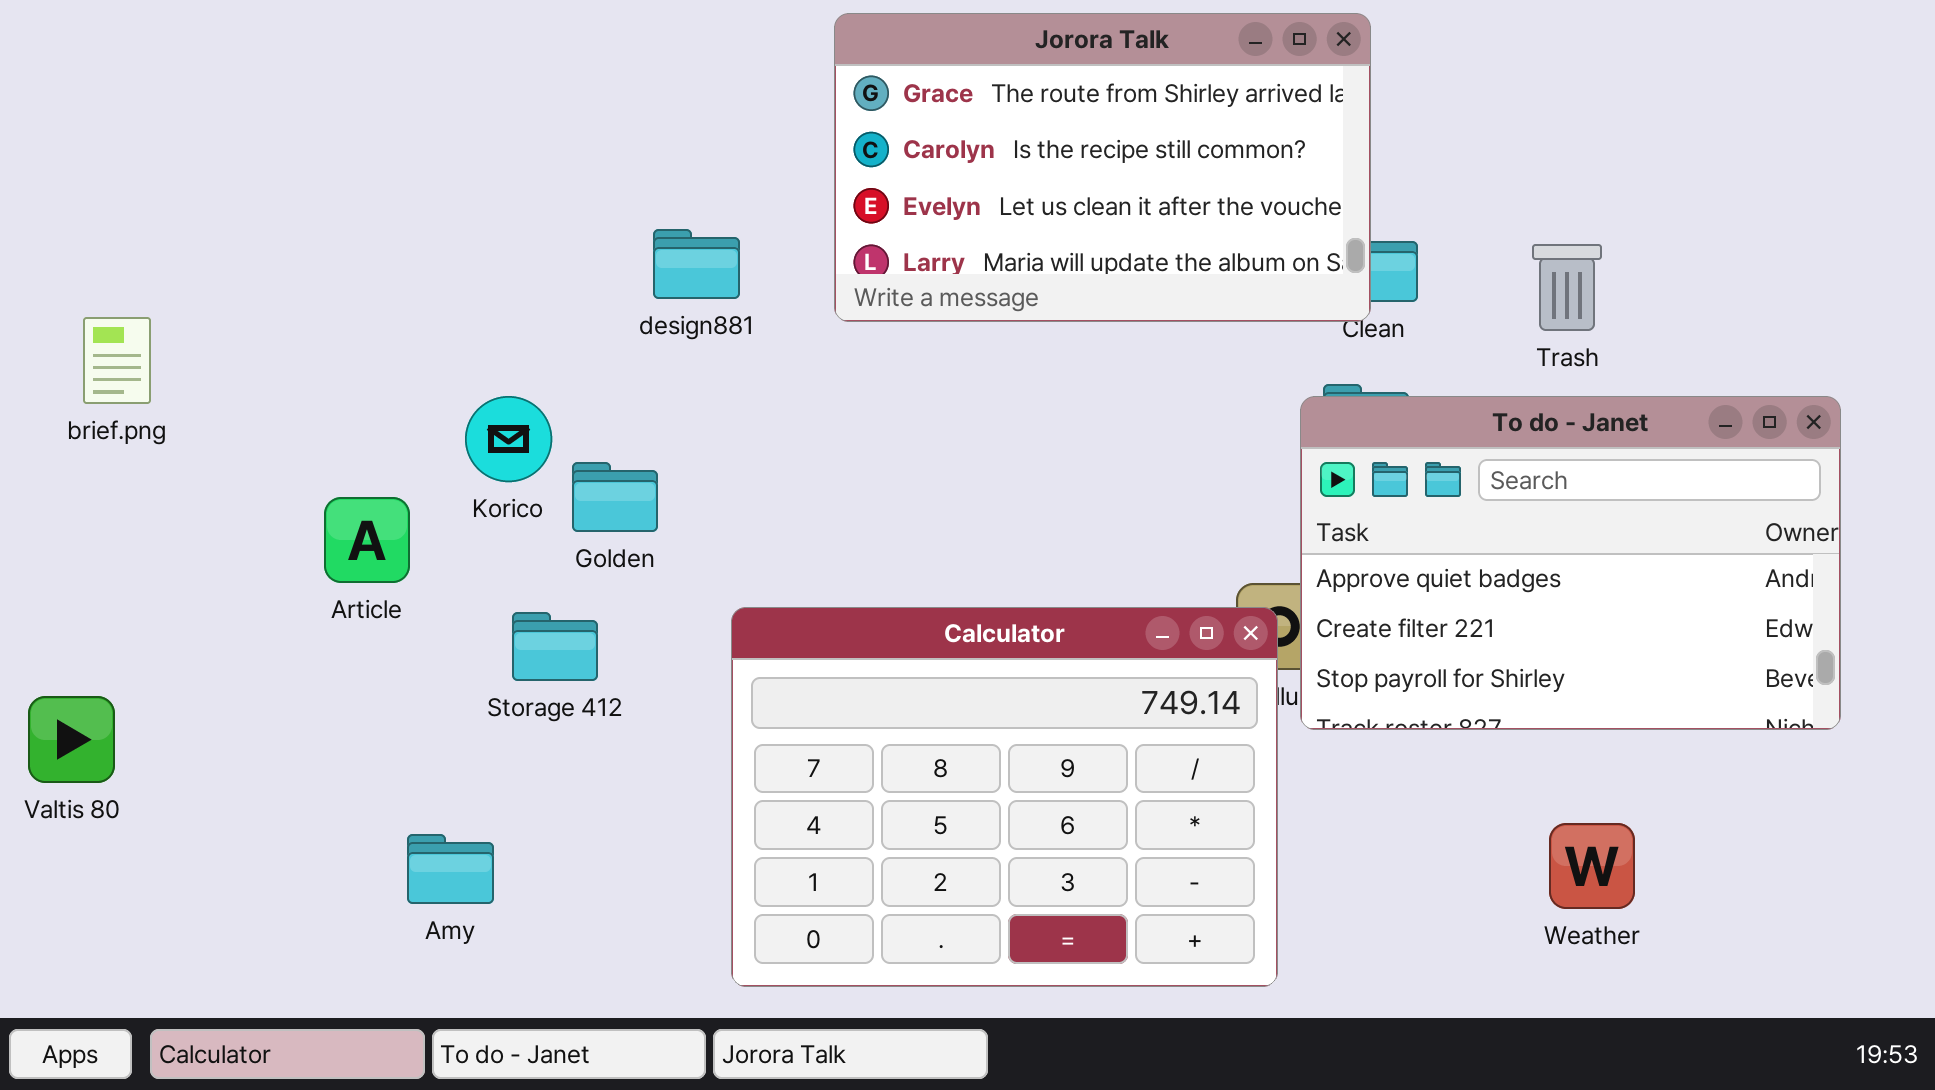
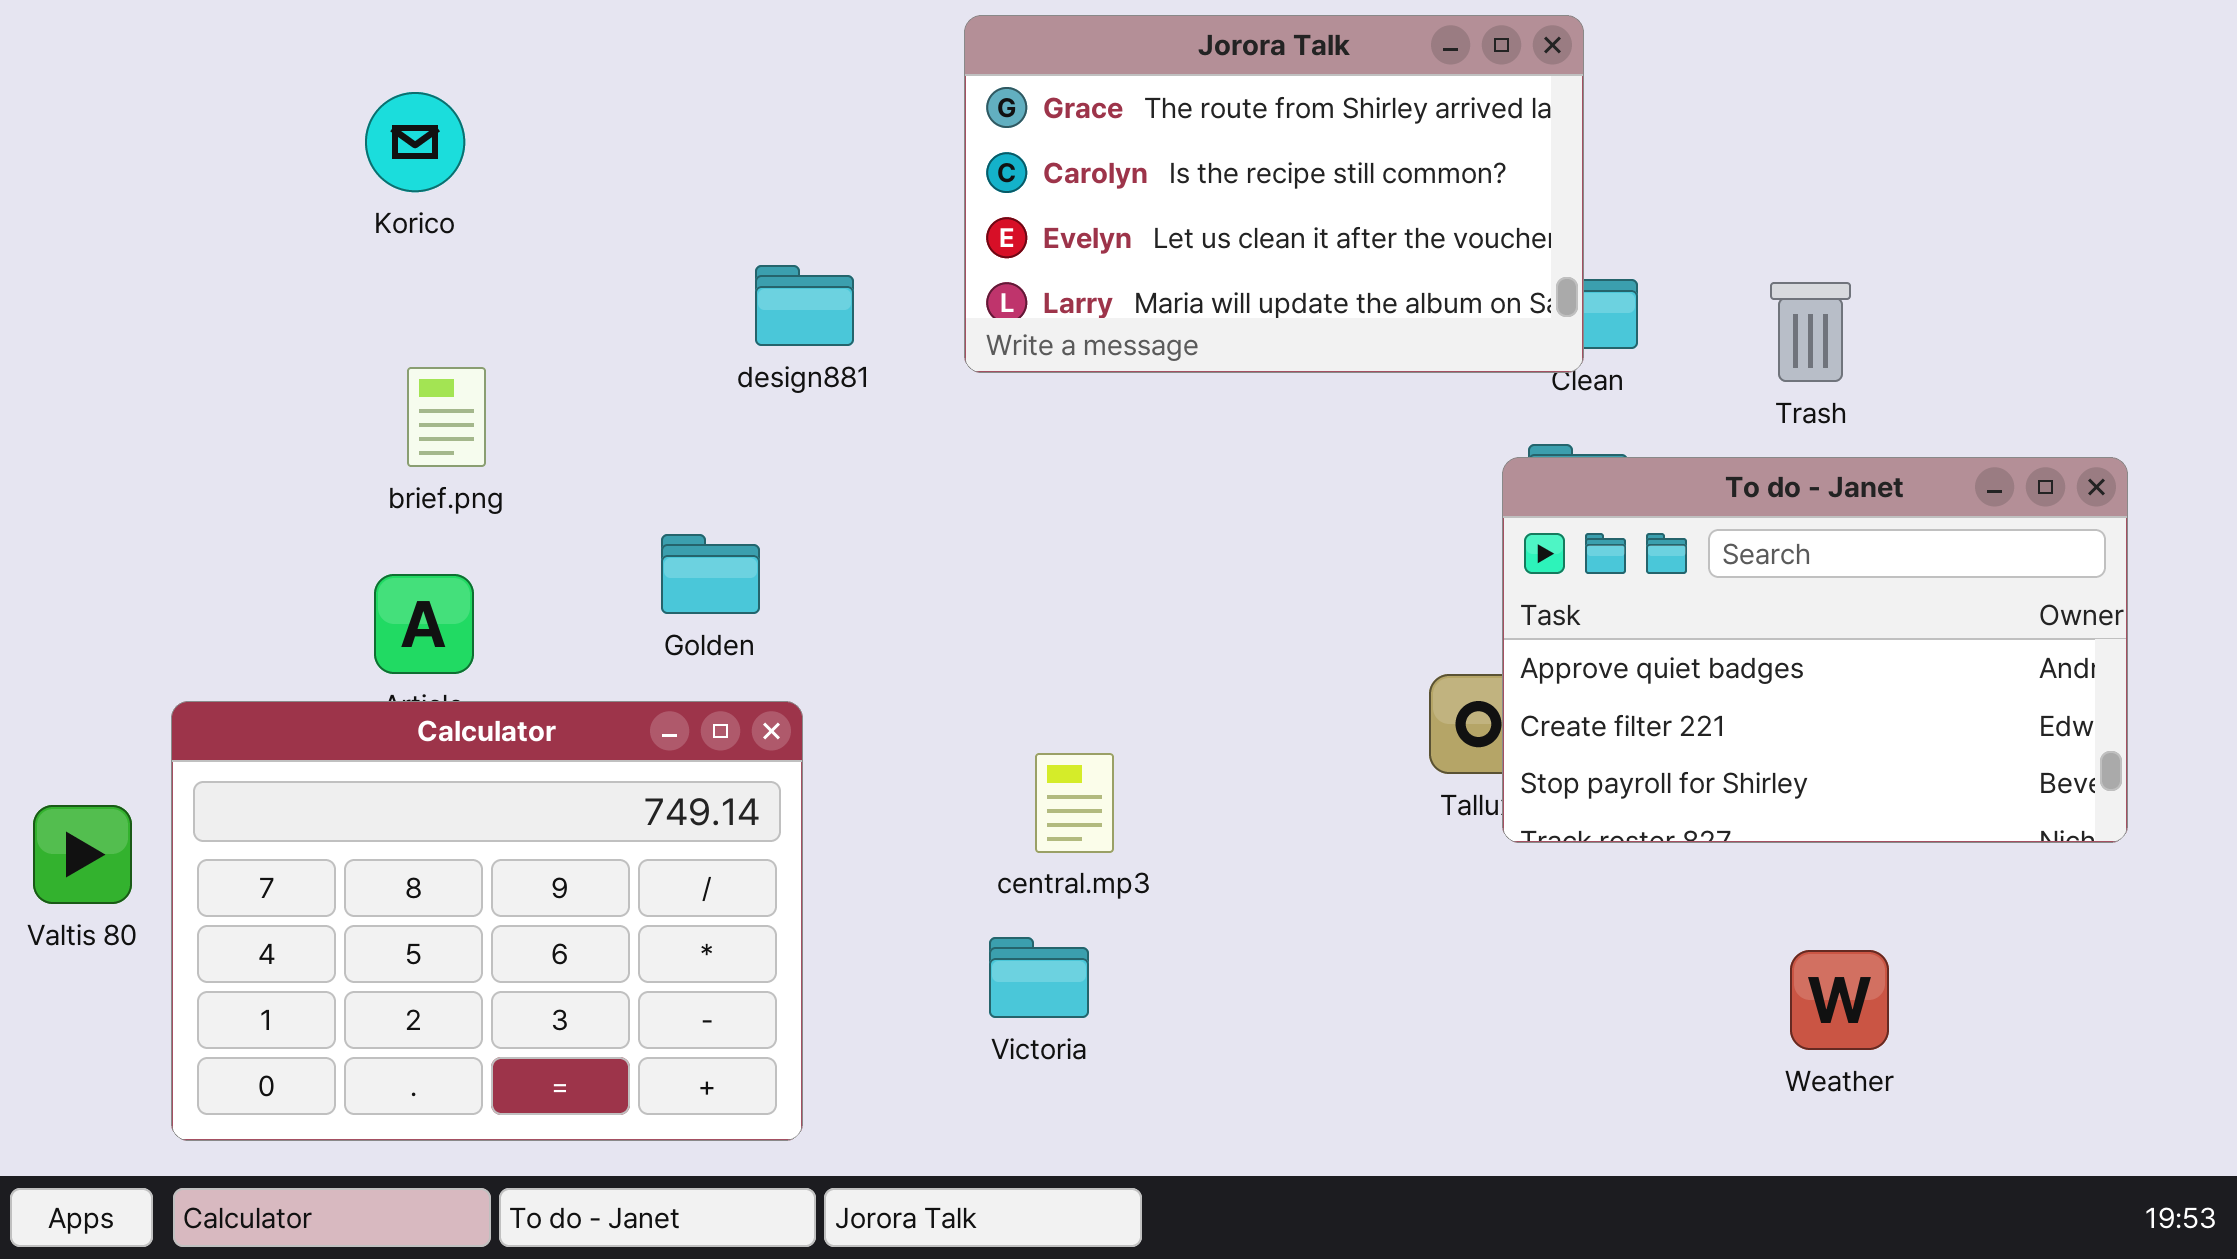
brief.png: [83,317,151,404] -> [407,367,486,467], moved
Korico: [465,396,552,482] -> [365,92,465,192], moved
Calculator: [731,607,1278,987] -> [171,701,803,1141], moved

